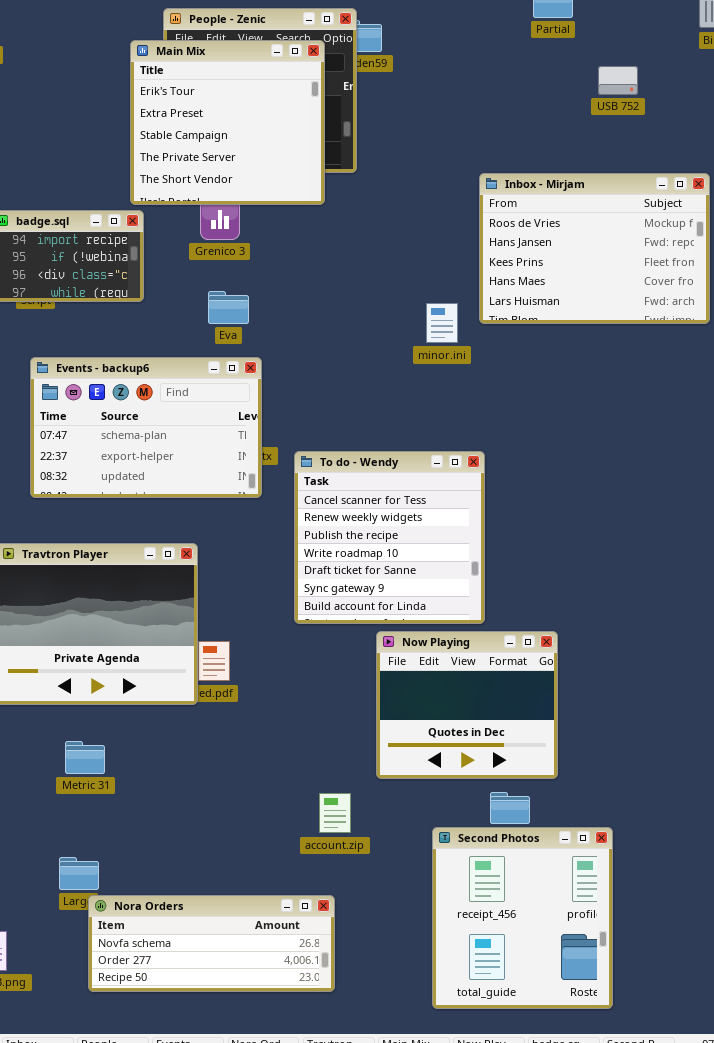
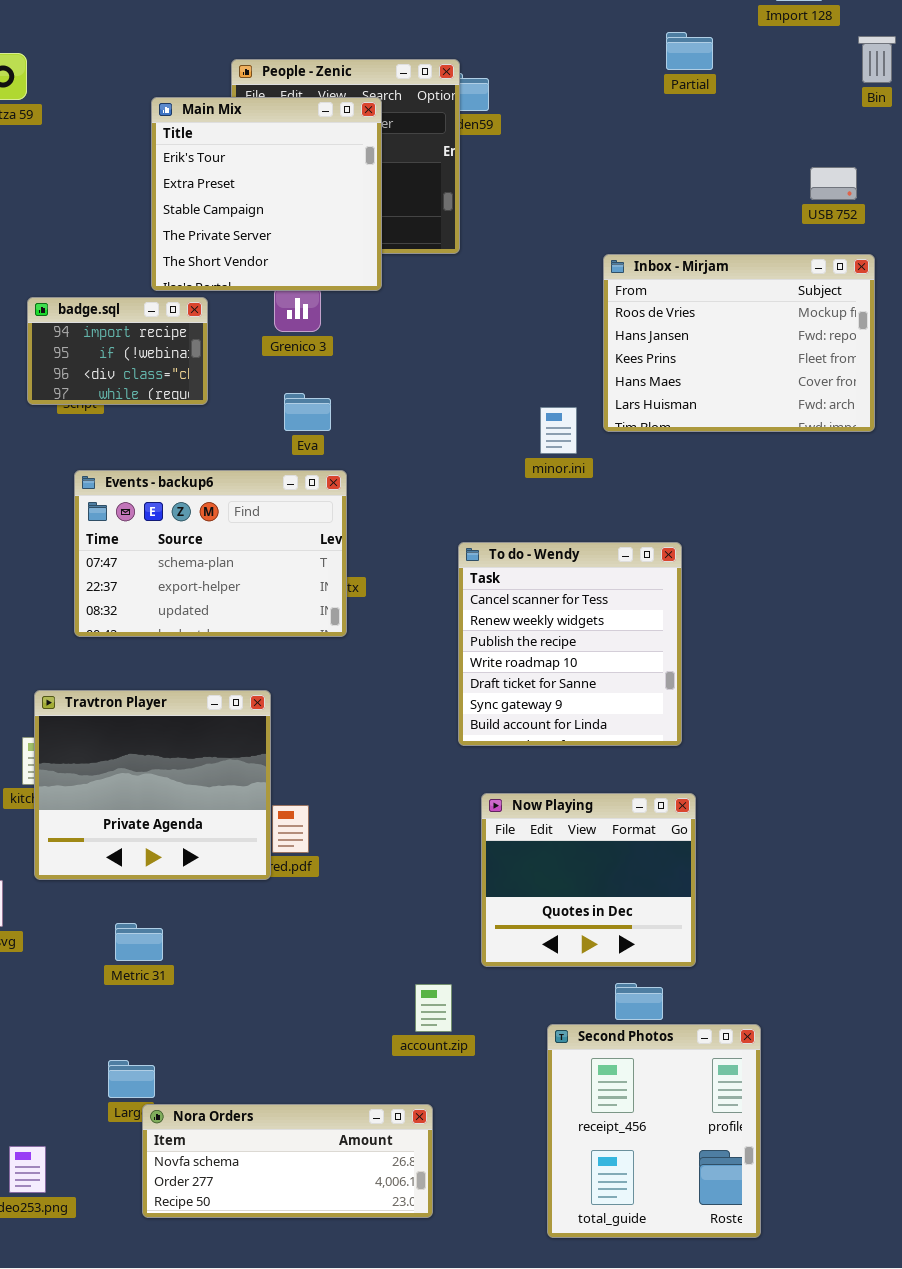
Main Mix: [130,40,325,205] -> [151,97,382,291], moved
USB 752: [598,66,638,95] -> [810,167,857,200], moved
To do - Wendy: [294,451,485,624] -> [458,542,682,746], moved

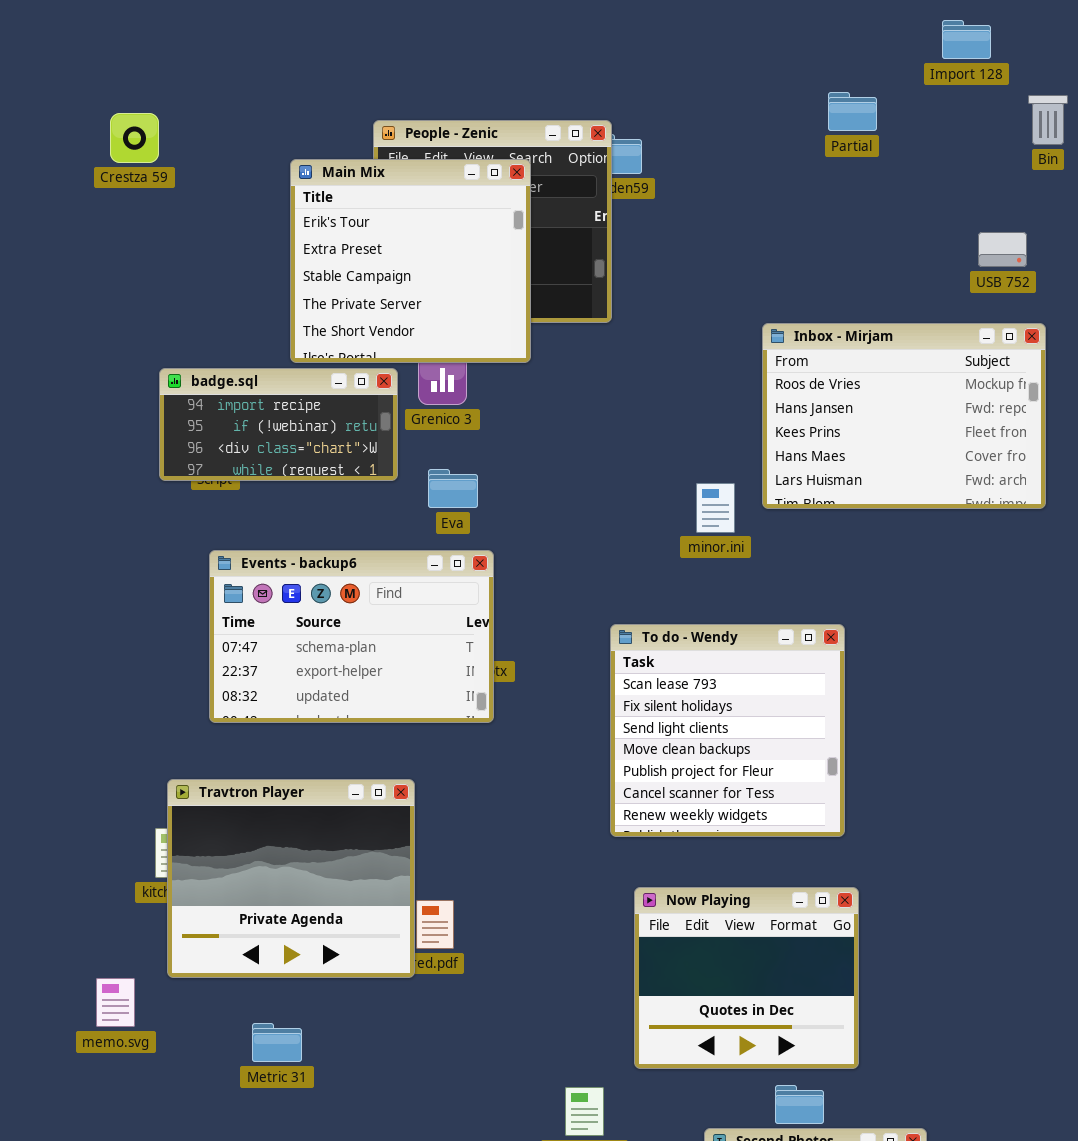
badge.sql: [27,297,208,405] -> [159,368,398,481], resized
To do - Wendy: [458,542,682,746] -> [610,624,845,837], scrolled up 5 rows

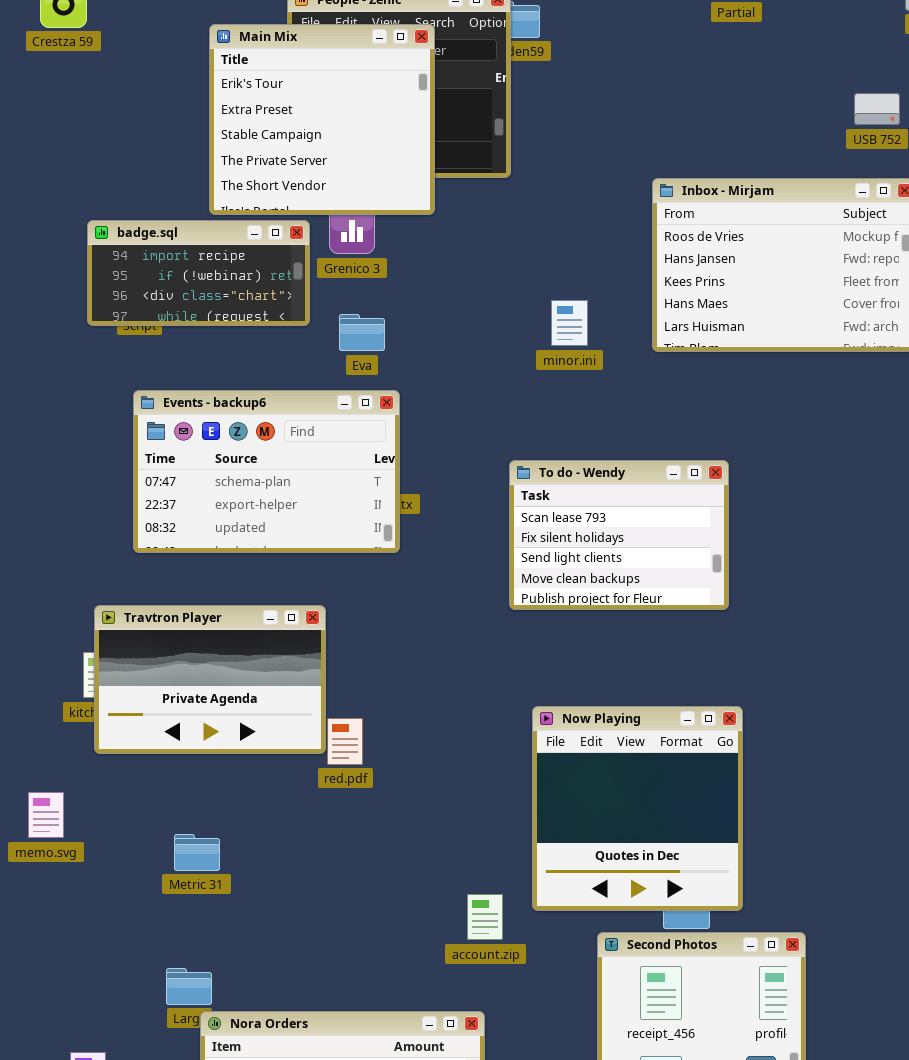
minor.ini: [696,483,735,533] -> [551,300,588,346], moved
To do - Wendy: [610,624,845,837] -> [509,460,729,610], resized
Travtron Player: [167,779,415,978] -> [94,605,326,754], resized
Now Playing: [634,887,859,1069] -> [532,706,743,911], resized

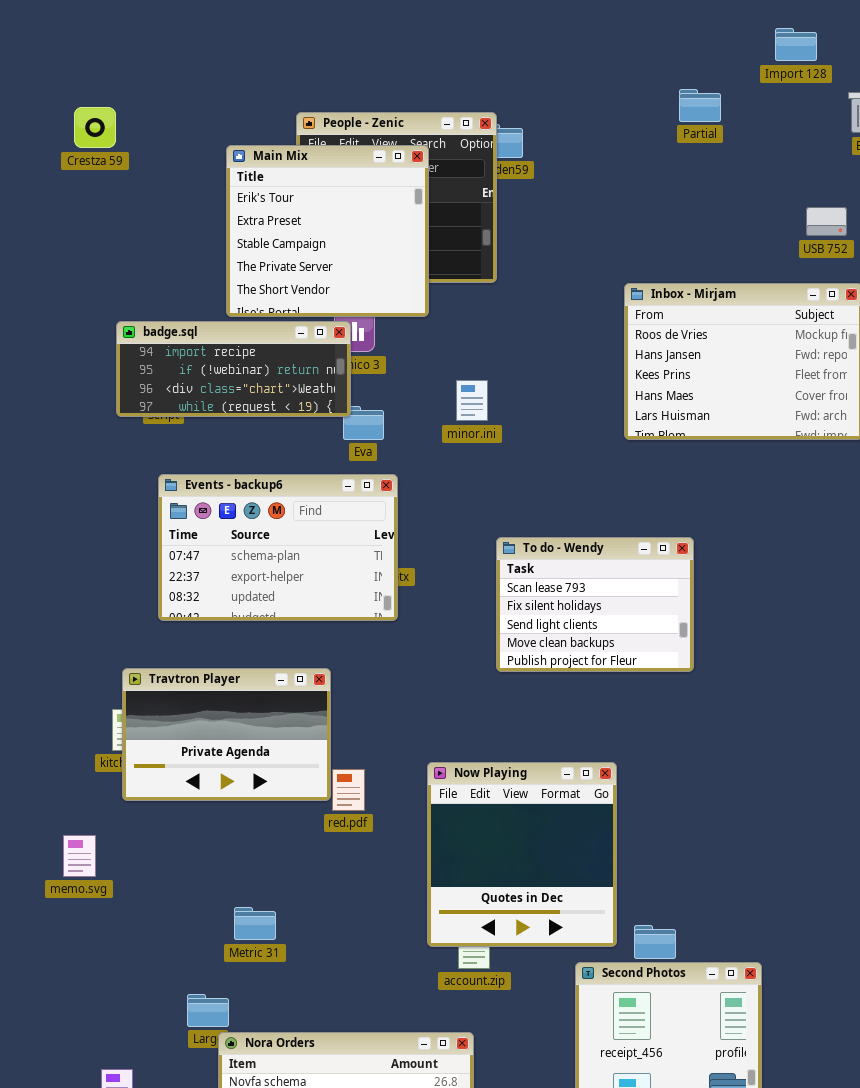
badge.sql: [87,220,310,326] -> [116,321,351,417], resized
minor.ini: [551,300,588,346] -> [456,380,488,421], moved
Now Playing: [532,706,743,911] -> [427,762,617,947], moved
Metric 31: [174,834,220,871] -> [234,907,276,940], moved

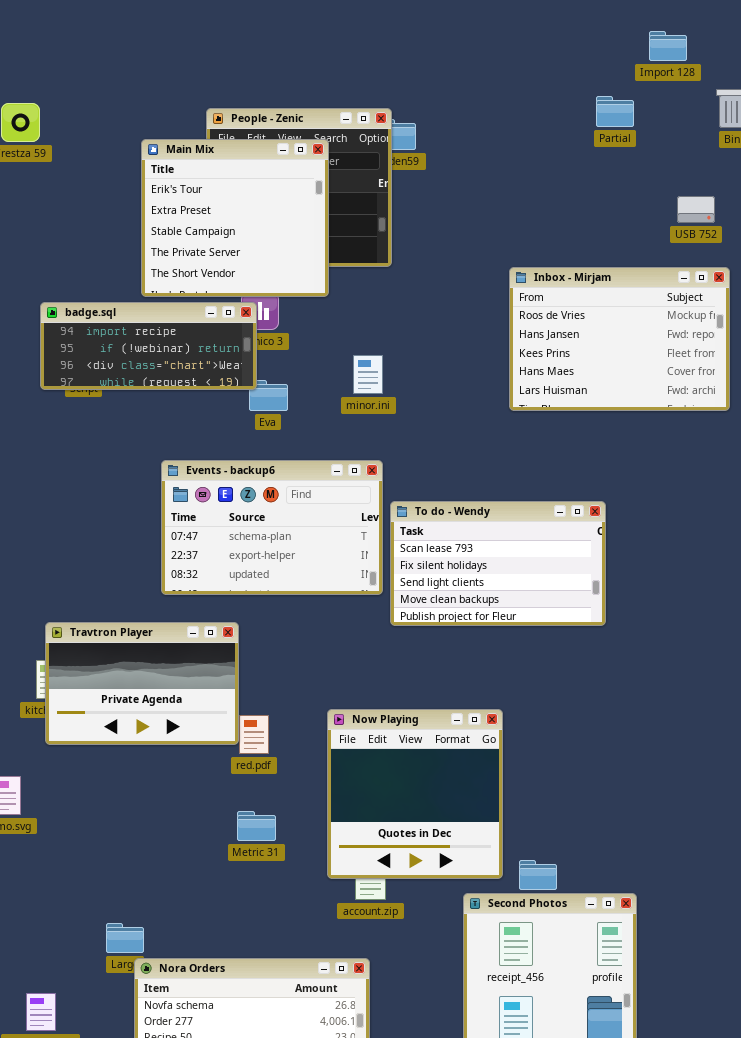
Partial: [679,89,721,122] -> [596,96,634,127], moved
Events - backup6: [158,474,398,621] -> [161,460,383,595], moved
To do - Wendy: [496,537,694,672] -> [390,501,606,626], resized
Metric 31: [234,907,276,940] -> [237,811,276,841], moved

